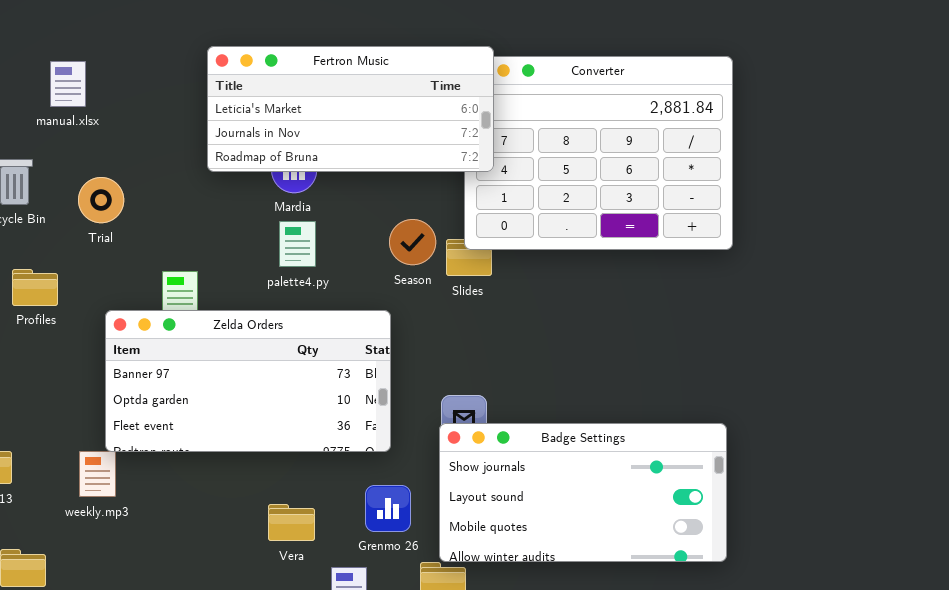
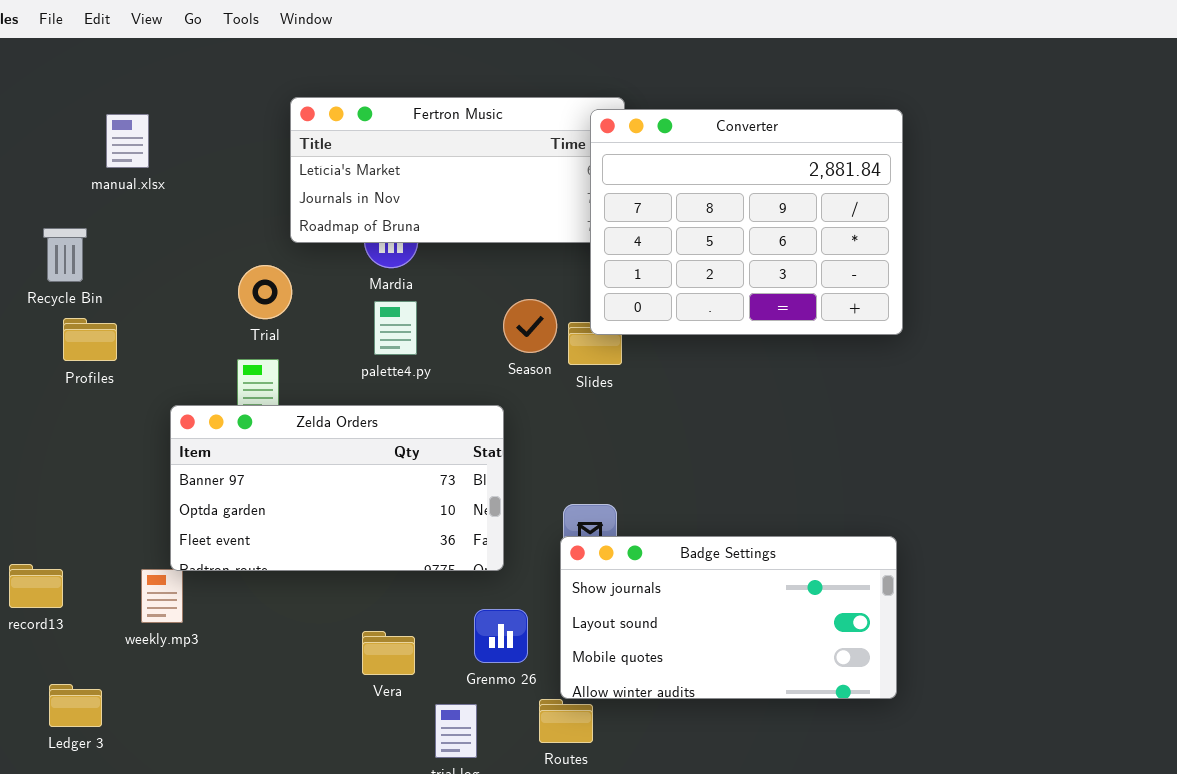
Converter: [464,56,733,250] -> [590,109,903,335], raised
Trial: [78,177,124,223] -> [238,265,292,319], moved
Profiles: [12,269,58,306] -> [63,318,117,361], moved

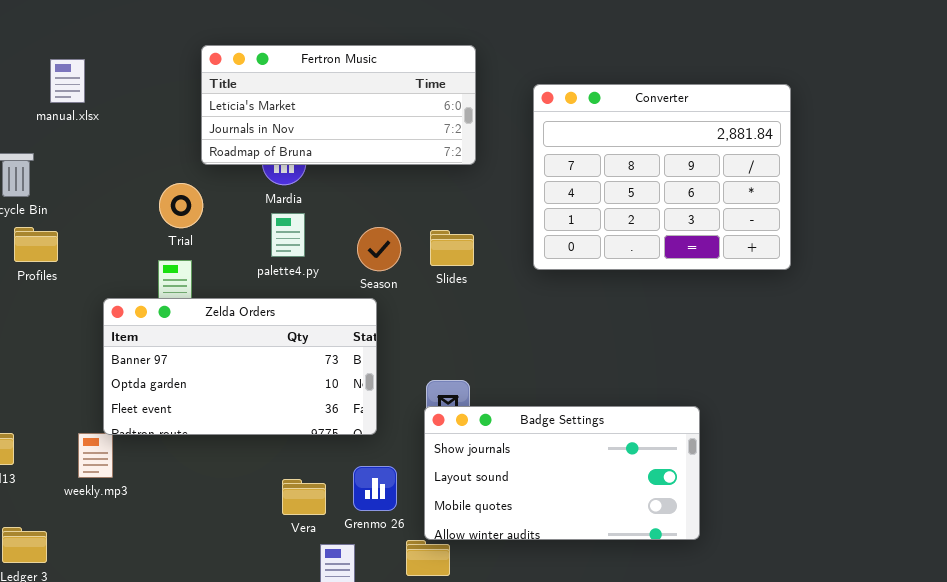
Converter: [590,109,903,335] -> [533,84,791,270], moved
Season: [503,299,557,353] -> [357,227,401,271], moved
Vera: [362,631,415,675] -> [282,479,326,515], moved

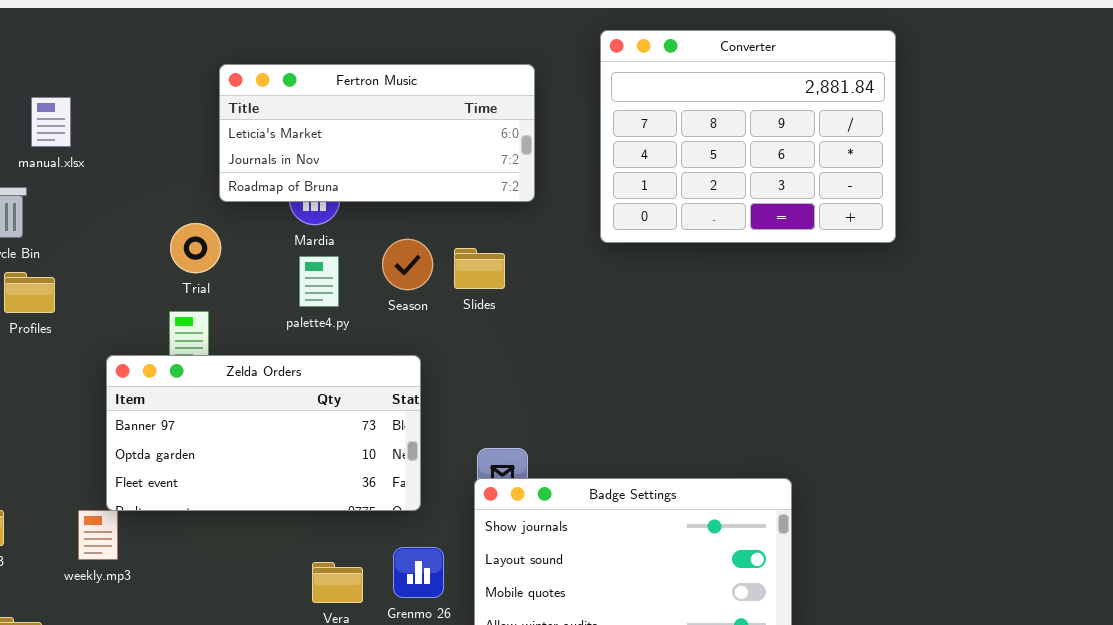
manual.xlsx: [50,59,85,103] -> [31,97,71,147], moved
Converter: [533,84,791,270] -> [600,30,896,243], moved
Season: [357,227,401,271] -> [382,239,433,290], moved
Slides: [430,230,474,266] -> [454,248,505,289], moved

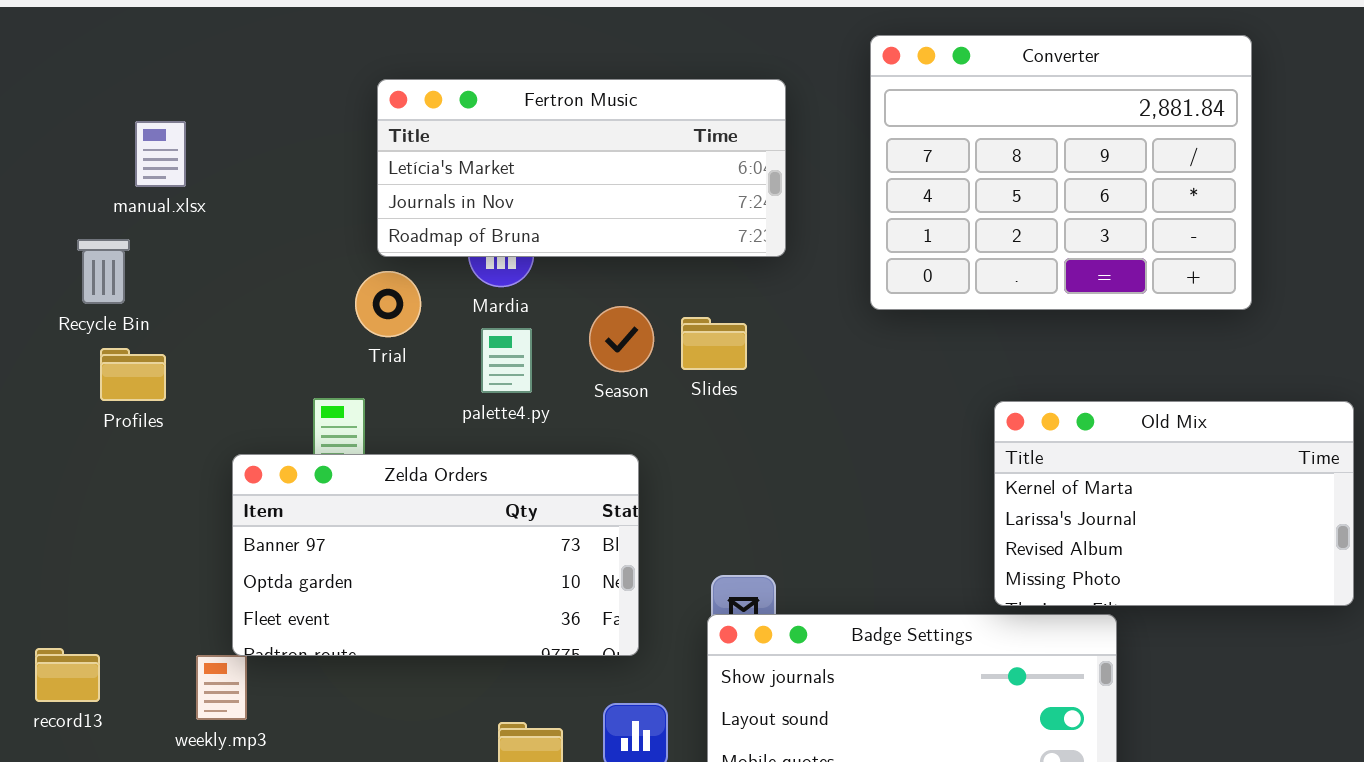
Trial: [170,223,221,273] -> [355,271,421,337], moved
Old Mix: none -> [994,401,1354,606], opened

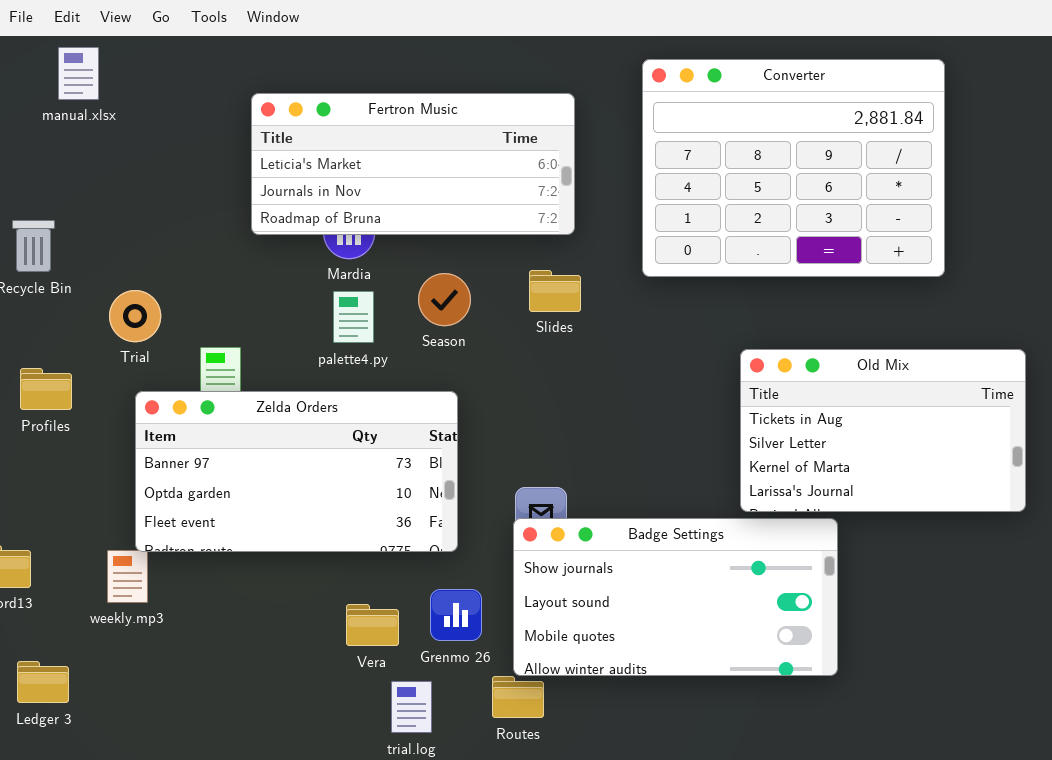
manual.xlsx: [135,121,186,187] -> [58,47,99,100], moved
Trial: [355,271,421,337] -> [109,290,161,342], moved
Slides: [681,317,747,370] -> [529,270,581,312], moved
Profiles: [100,348,166,401] -> [20,368,72,410], moved
Old Mix: [994,401,1354,606] -> [740,349,1026,512], scrolled up 2 rows

